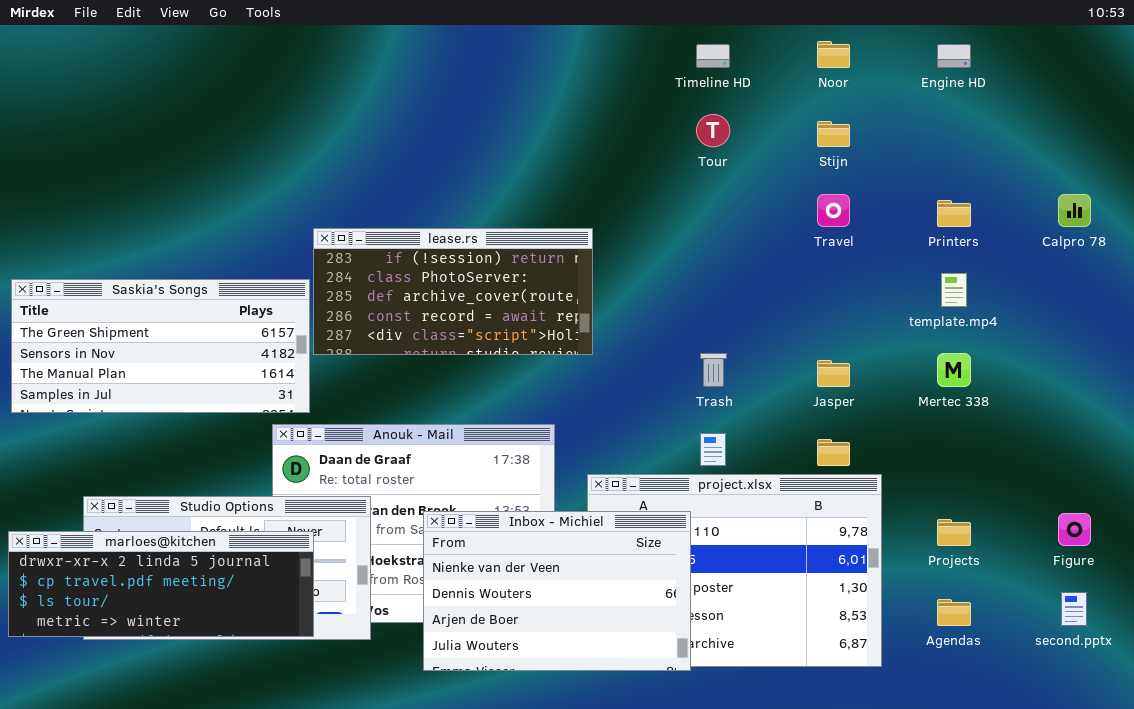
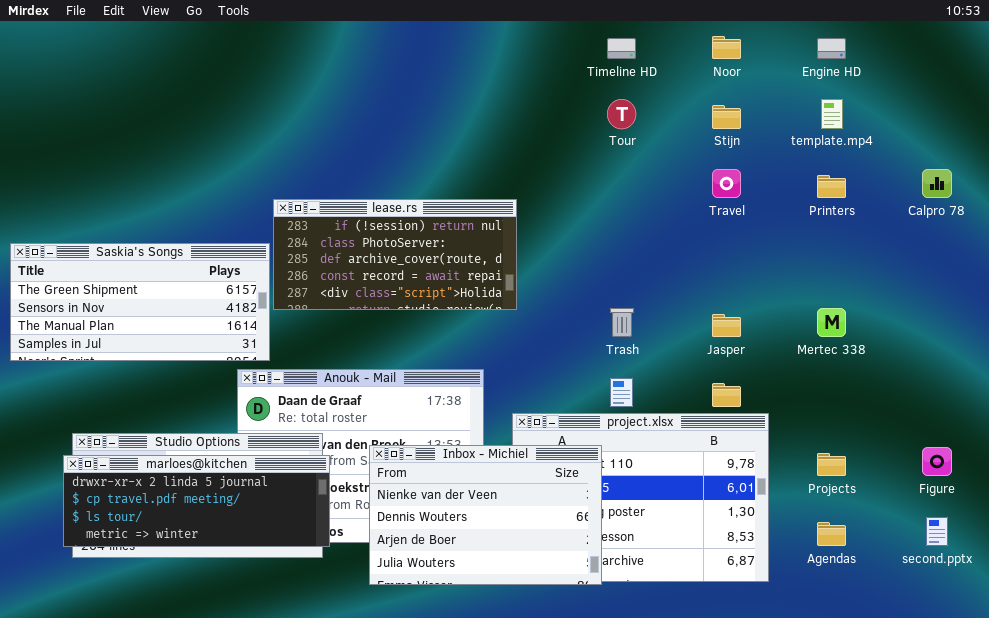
template.mp4: [941,273,967,307] -> [821,99,843,129], moved
marloes@kitchen: [8,531,314,637] -> [63,455,330,547], moved

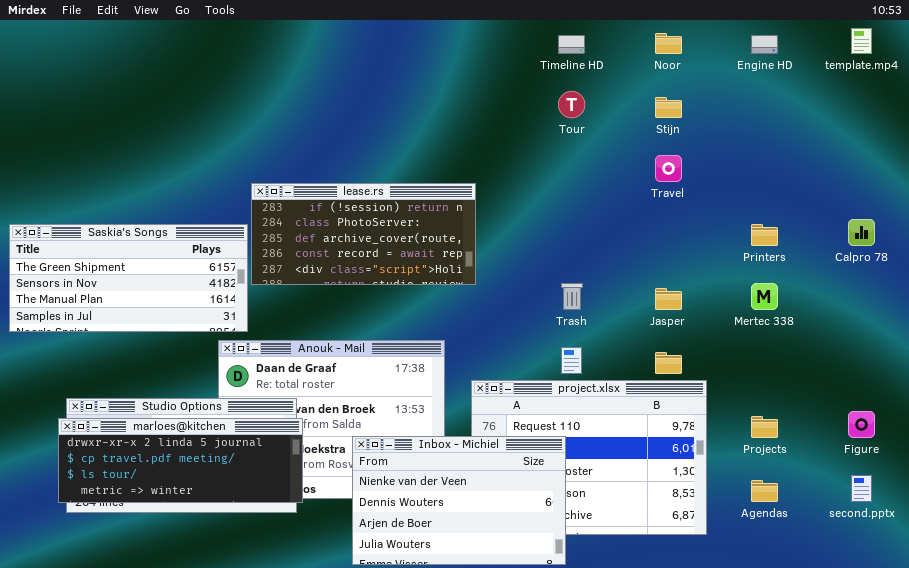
template.mp4: [821,99,843,129] -> [851,28,872,54], moved
Calpro 78: [922,169,952,198] -> [848,219,875,246], moved
Printers: [817,175,846,198] -> [751,224,778,246], moved
Inbox - Michiel: [369,445,602,585] -> [352,436,566,565], moved

